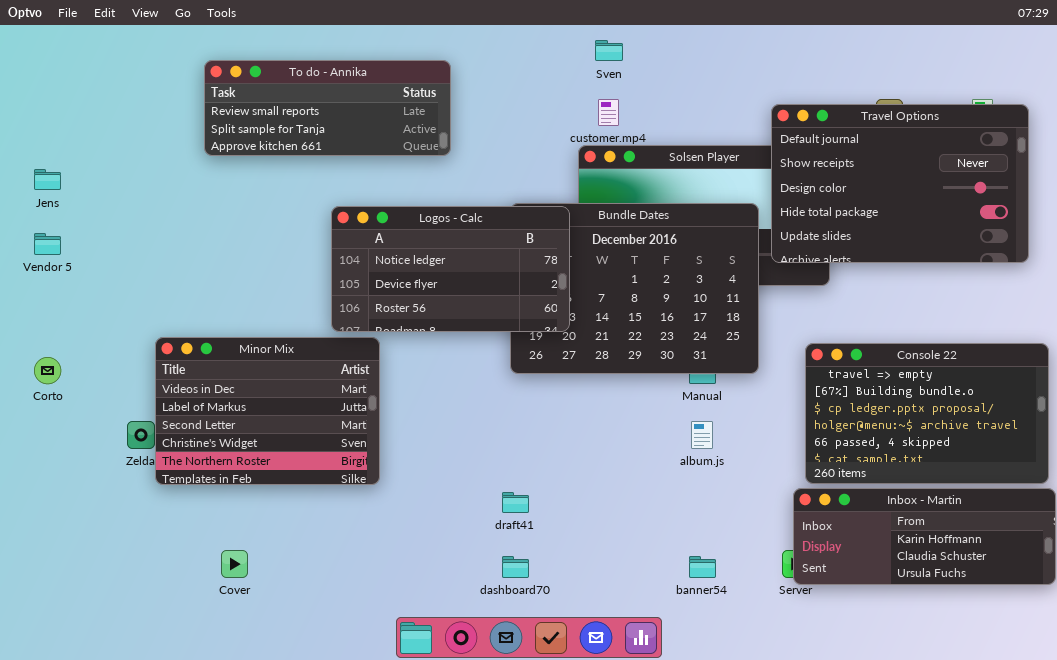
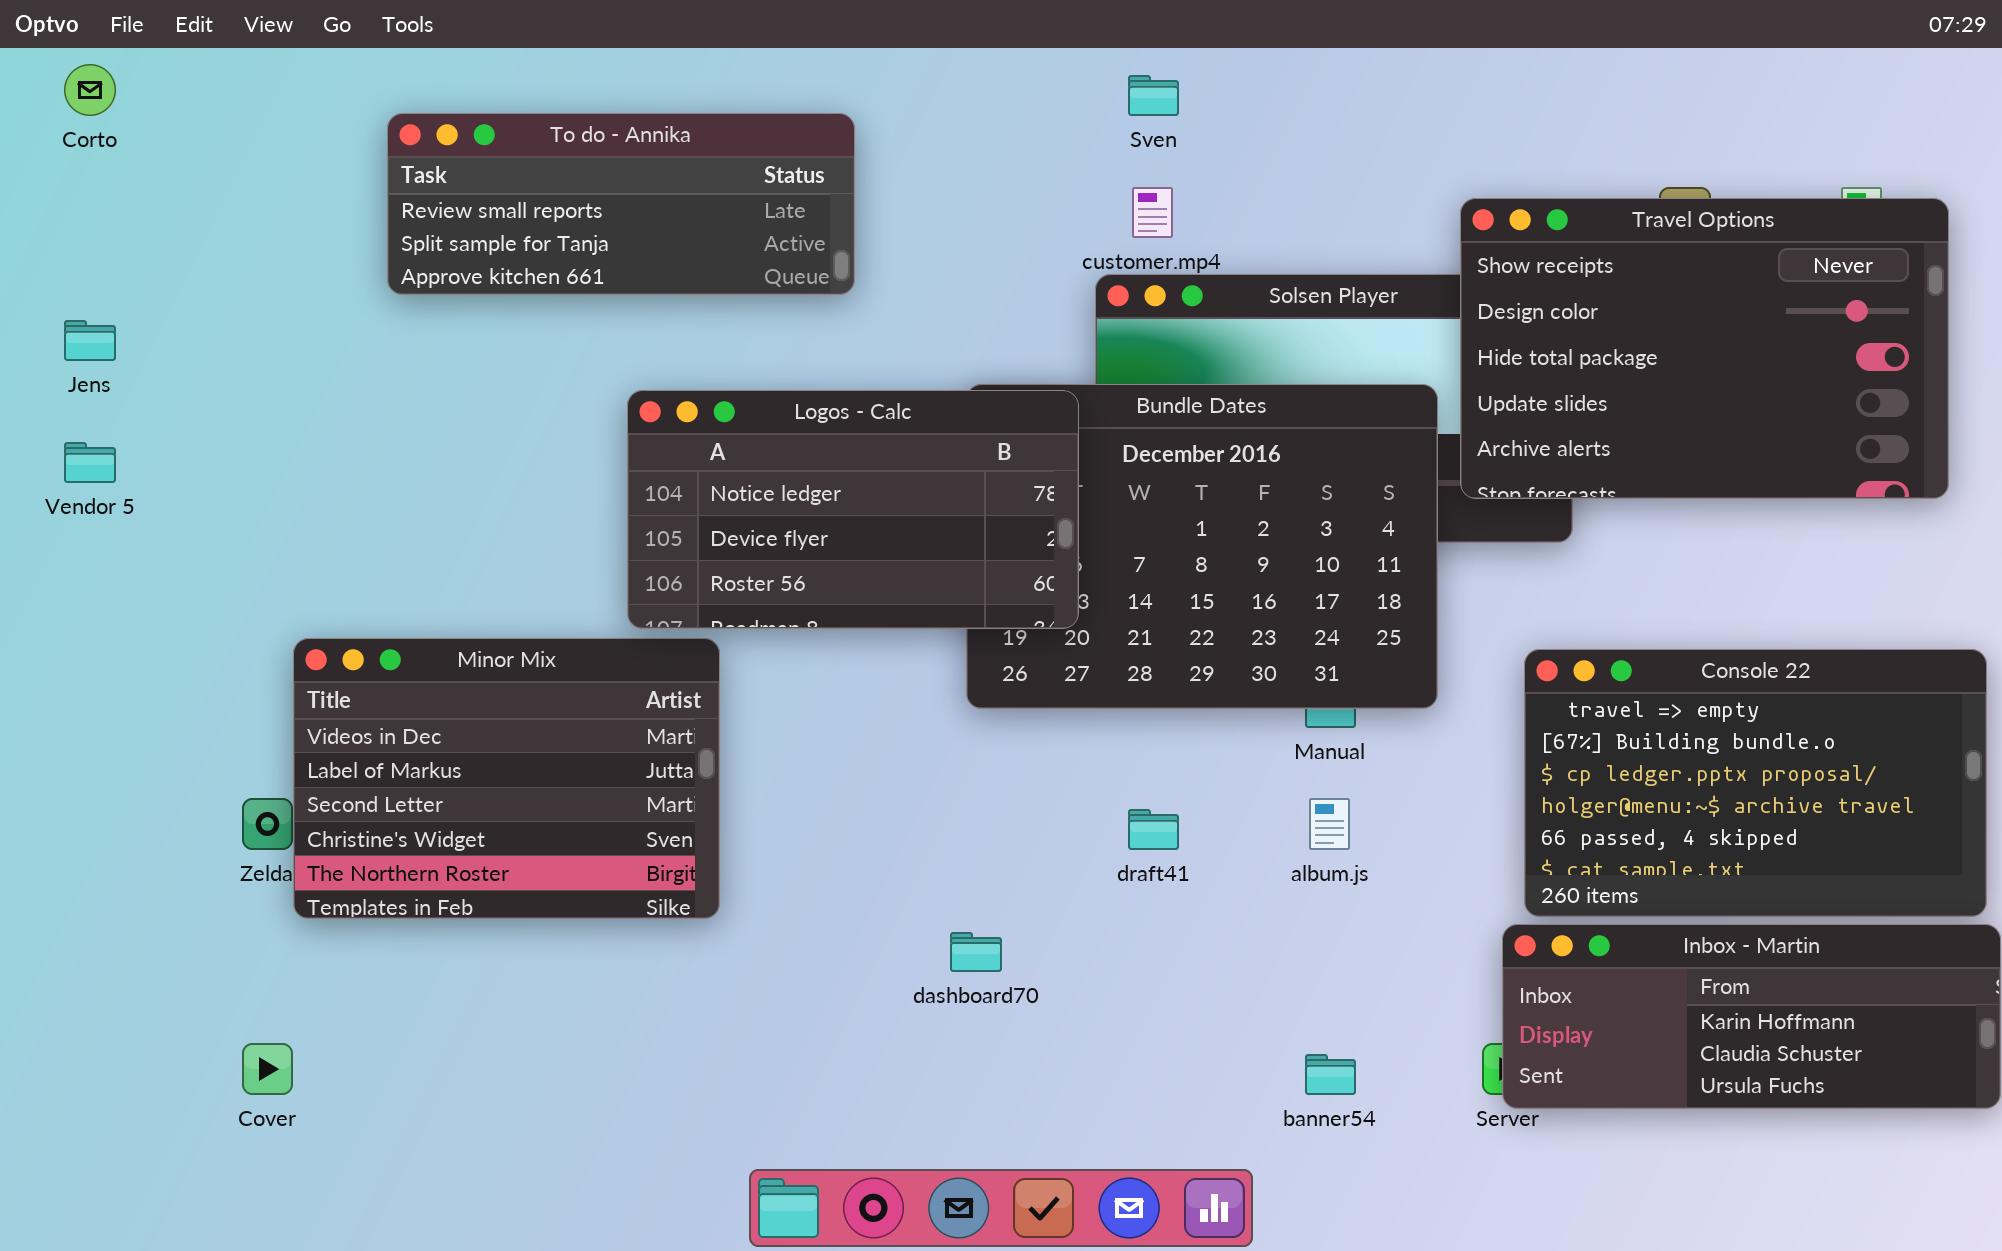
Travel Options: [771,104,1029,263] -> [1460,198,1949,499], scrolled down 1 row
Corto: [34,357,61,384] -> [64,64,116,116], moved
draft41: [502,492,529,513] -> [1128,809,1179,850], moved
Cover: [221,550,248,578] -> [242,1043,293,1095], moved
dashboard70: [502,556,529,578] -> [950,932,1002,972], moved

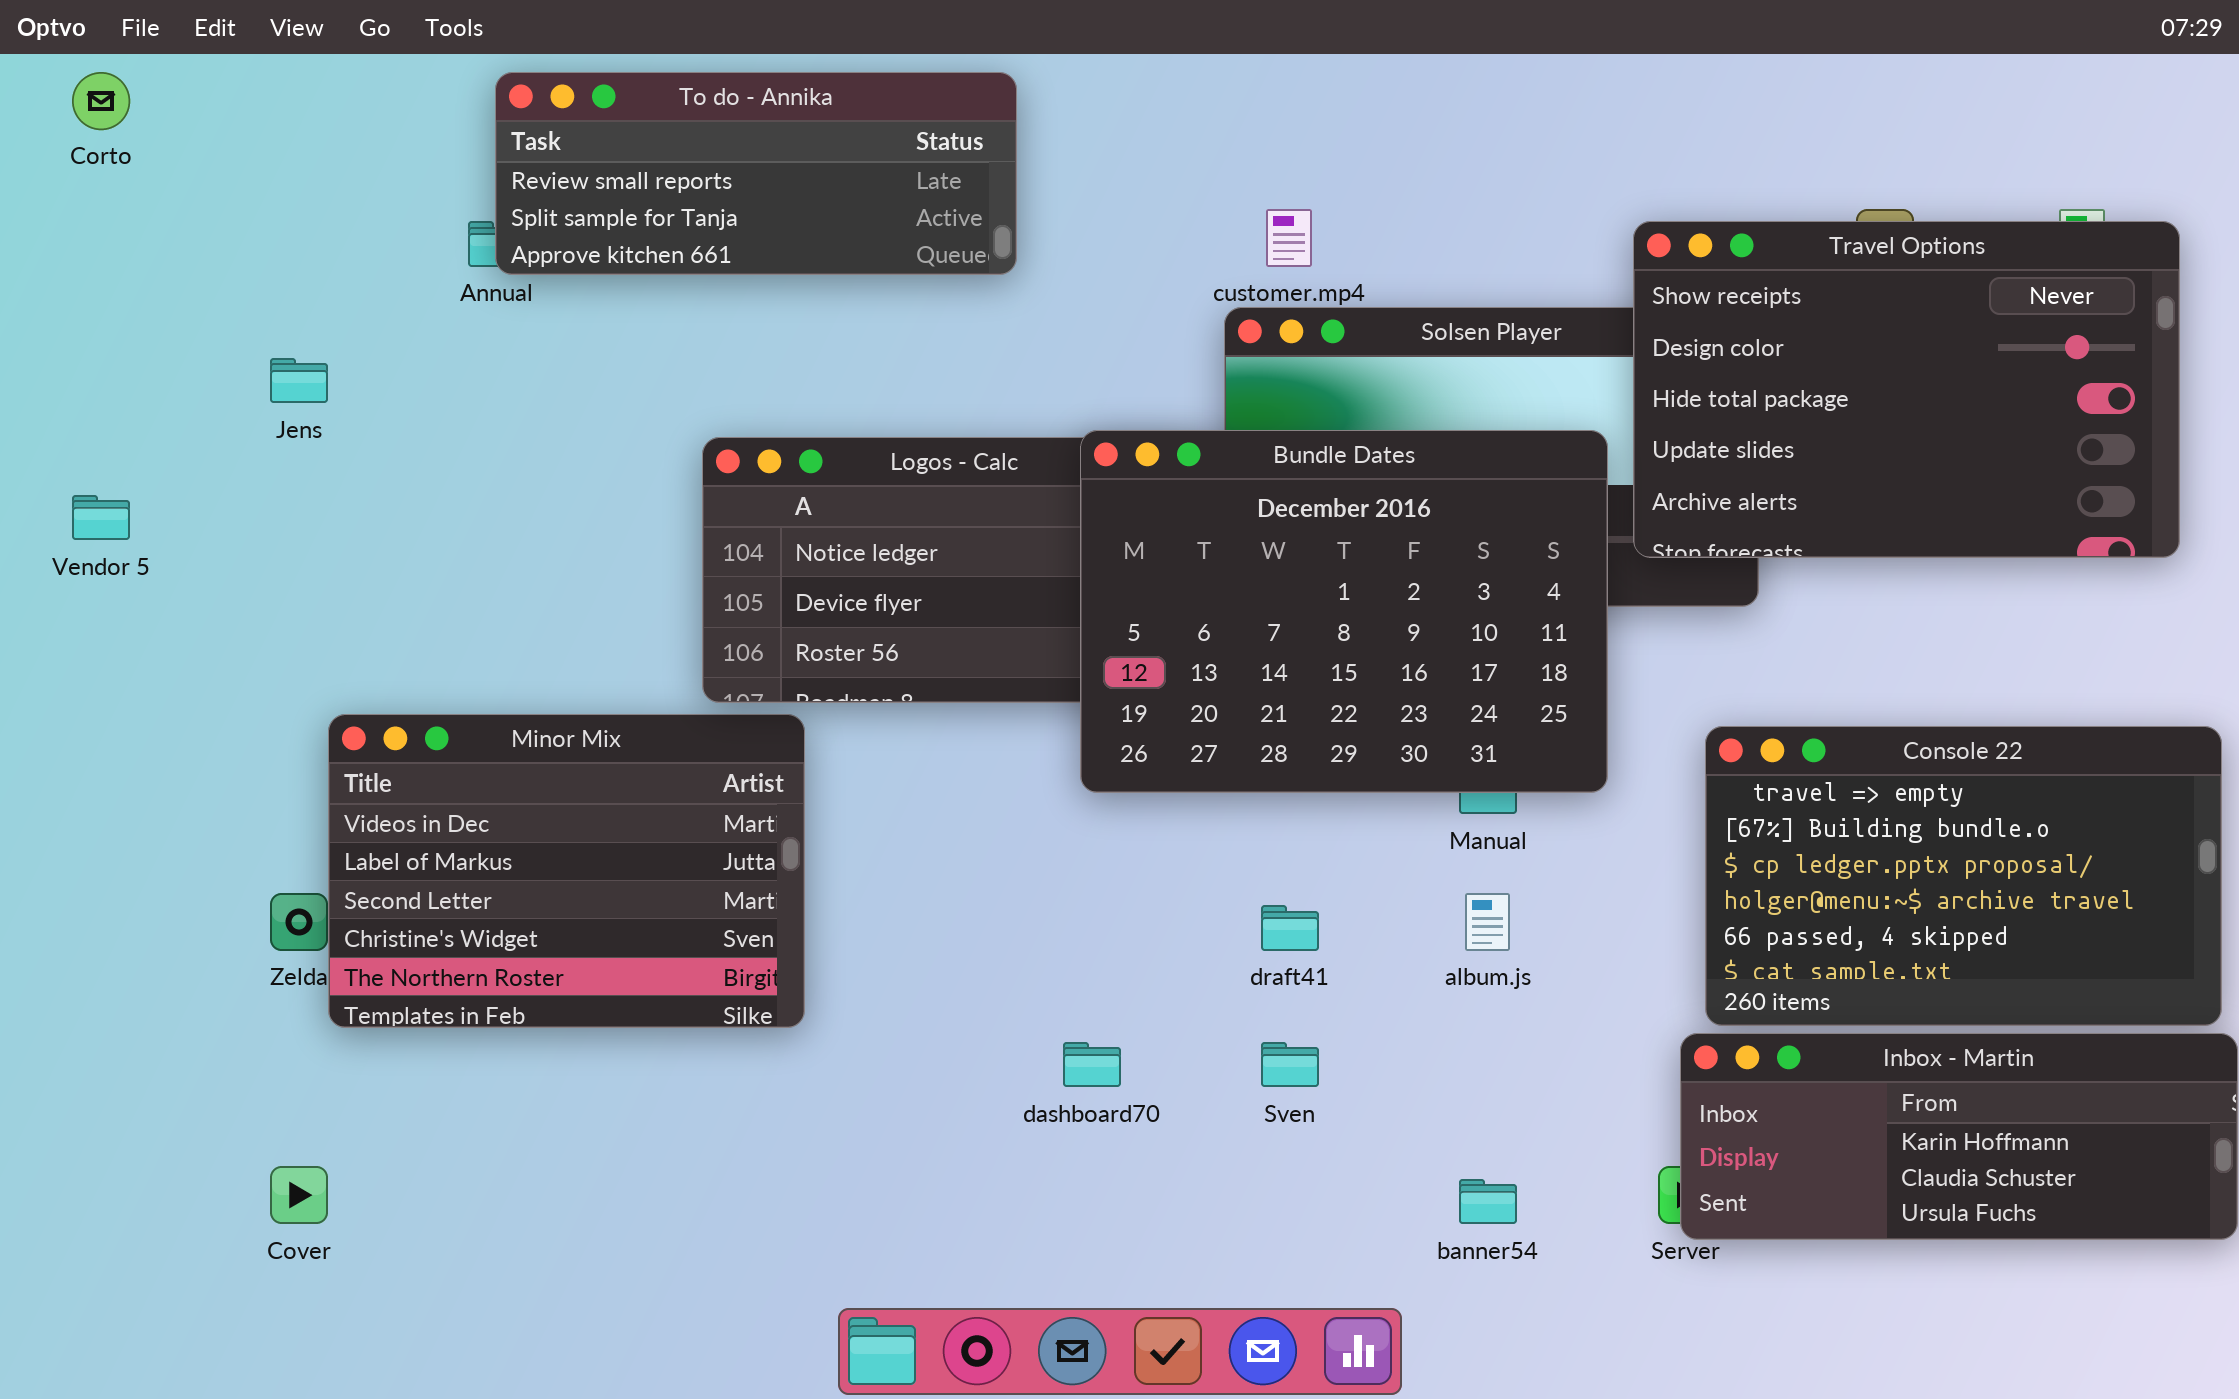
Sven: [1128,75,1179,116] -> [1261,1042,1319,1087], moved
To do - Annika: [387,113,855,295] -> [495,72,1017,275], moved
Jens: [64,320,116,361] -> [270,358,328,403], moved
Bundle Dates: [966,384,1438,709] -> [1080,430,1608,793], raised

